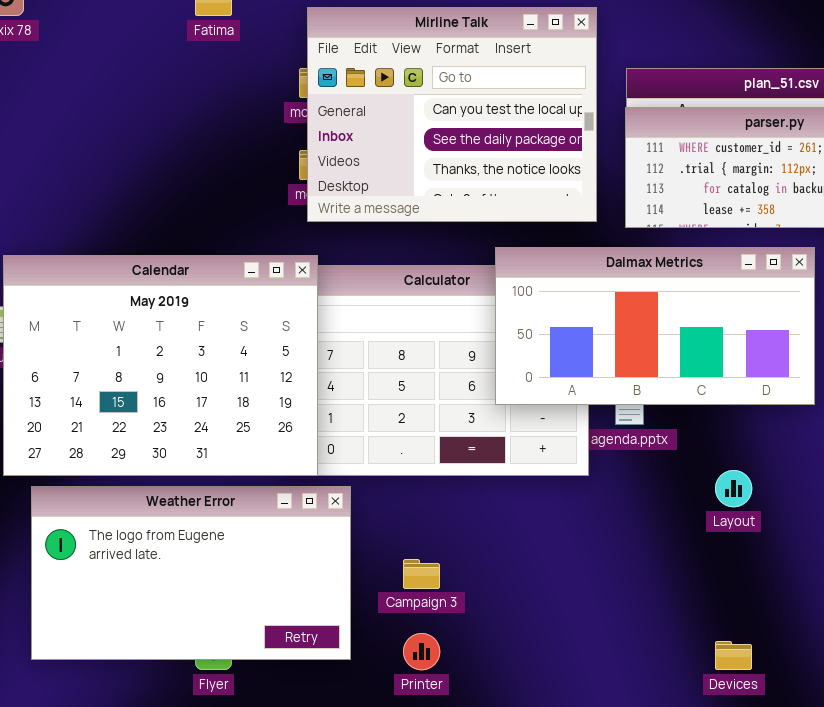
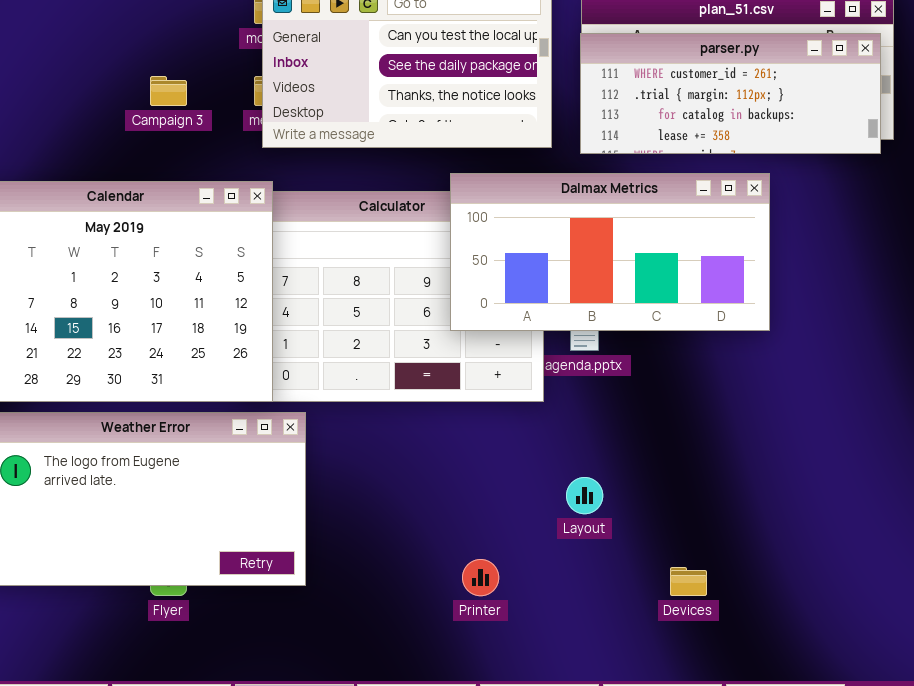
Layout: [715,470,752,507] -> [566,477,603,514], moved
Campaign 3: [403,559,440,589] -> [150,76,187,106], moved
Printer: [403,633,440,670] -> [462,559,499,596], moved

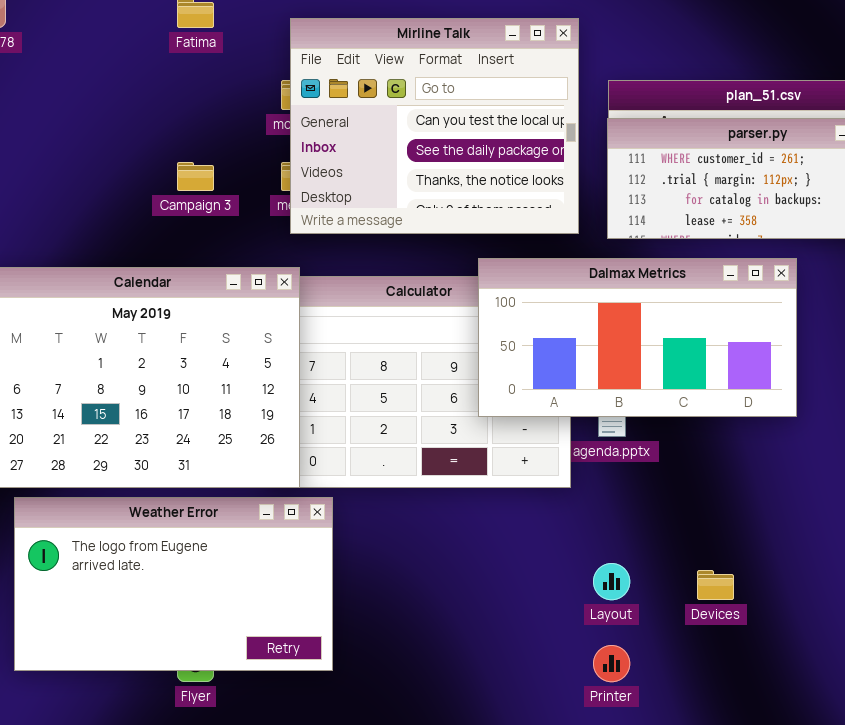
Printer: [462,559,499,596] -> [593,645,630,682], moved
Devices: [670,567,707,596] -> [697,570,734,600], moved

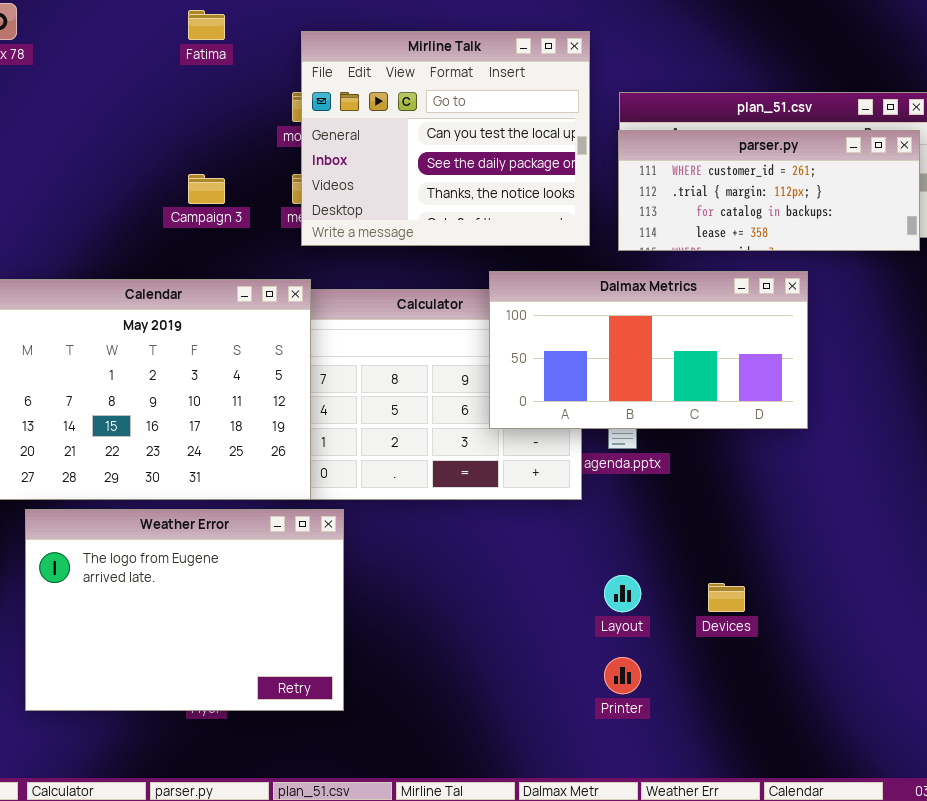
Weather Error: [14,497,333,671] -> [25,509,344,711], resized

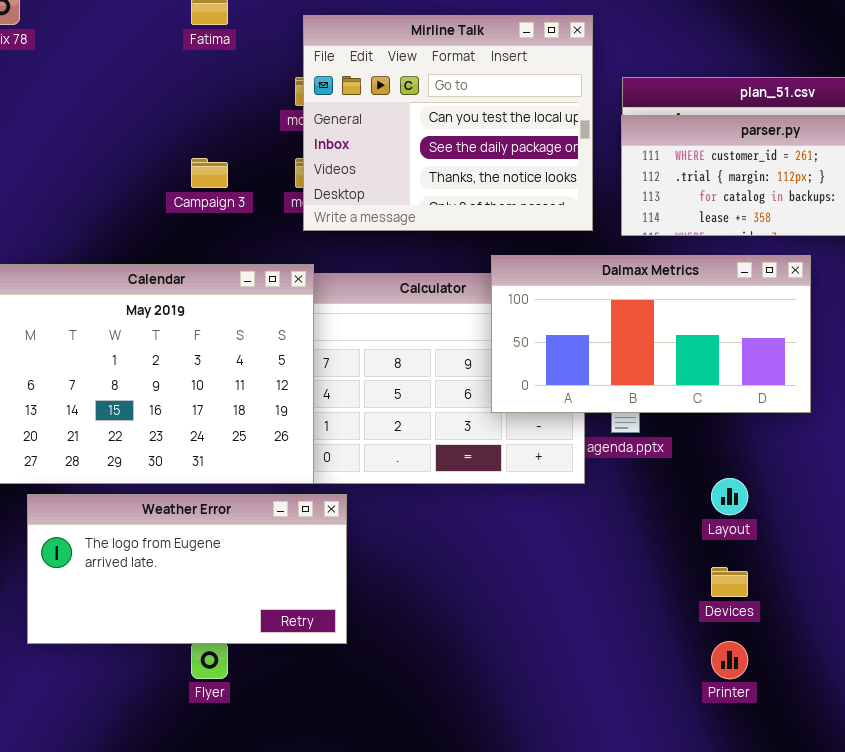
Weather Error: [25,509,344,711] -> [27,494,347,644], resized
Layout: [604,575,641,612] -> [711,478,748,515], moved
Printer: [604,657,641,694] -> [711,641,748,679], moved

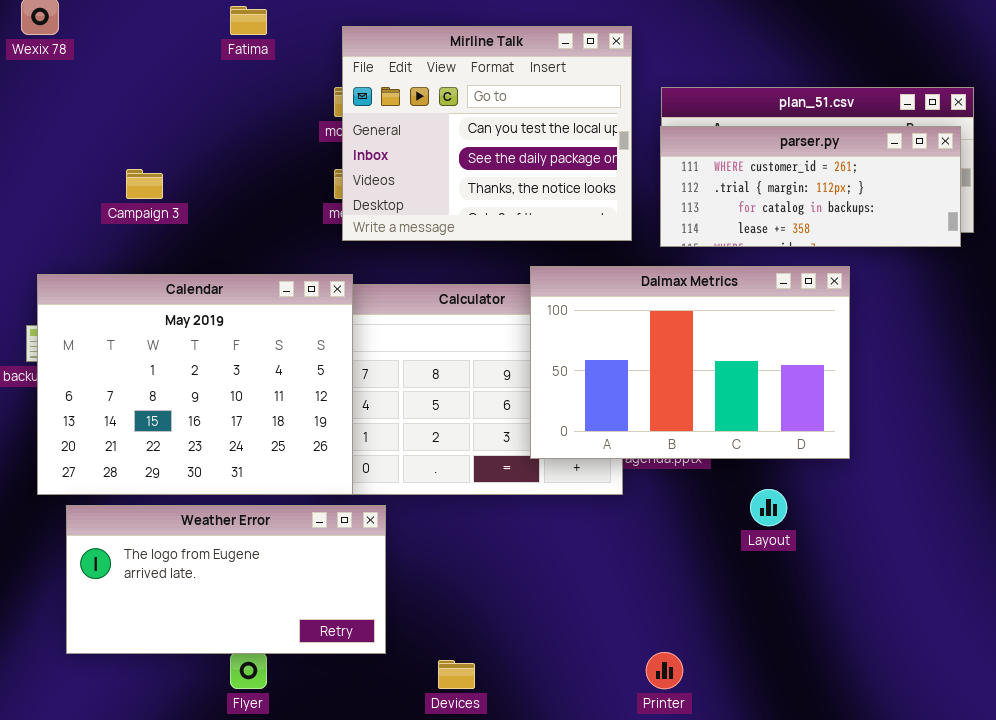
Campaign 3: [191,158,228,188] -> [126,169,163,199], moved
Dalmax Metrics: [491,255,811,413] -> [530,266,850,459], resized
Devices: [711,567,748,597] -> [438,660,475,689], moved
Printer: [711,641,748,679] -> [646,652,683,689], moved

